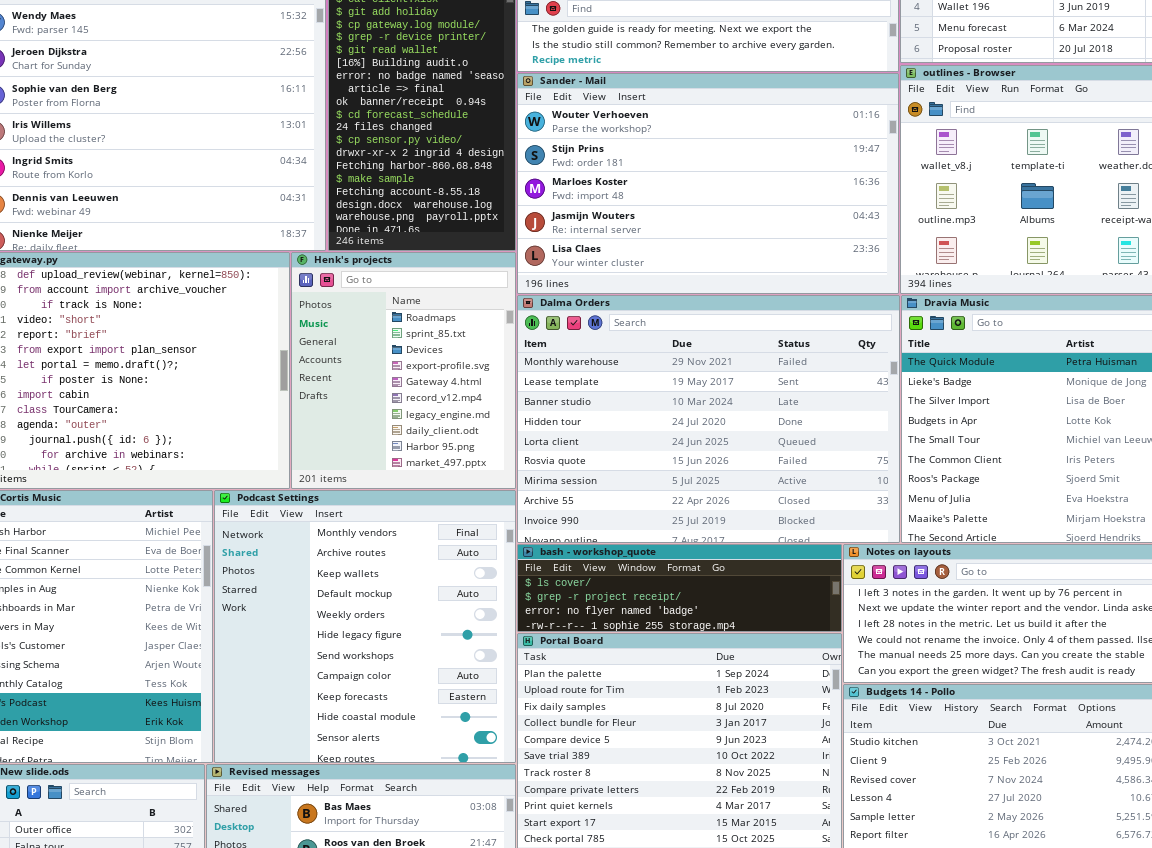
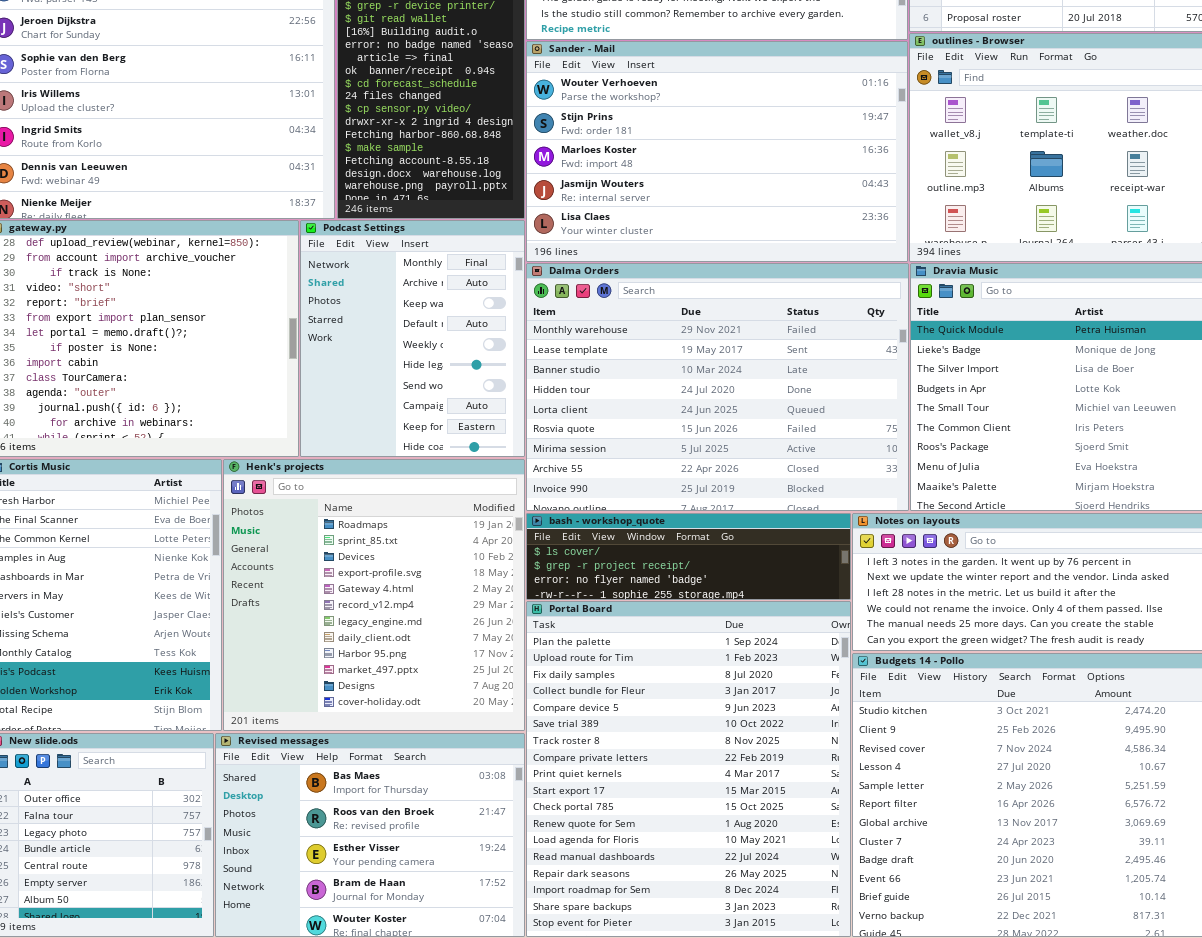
Henk's projects: [291,252,516,489] -> [223,459,525,731], moved, resized
Podcast Settings: [214,490,516,763] -> [300,220,525,457], moved, resized

